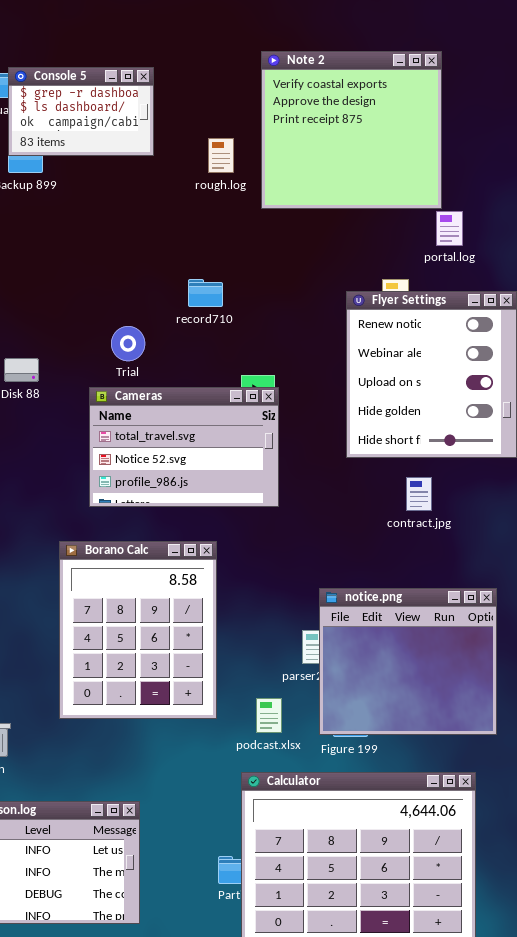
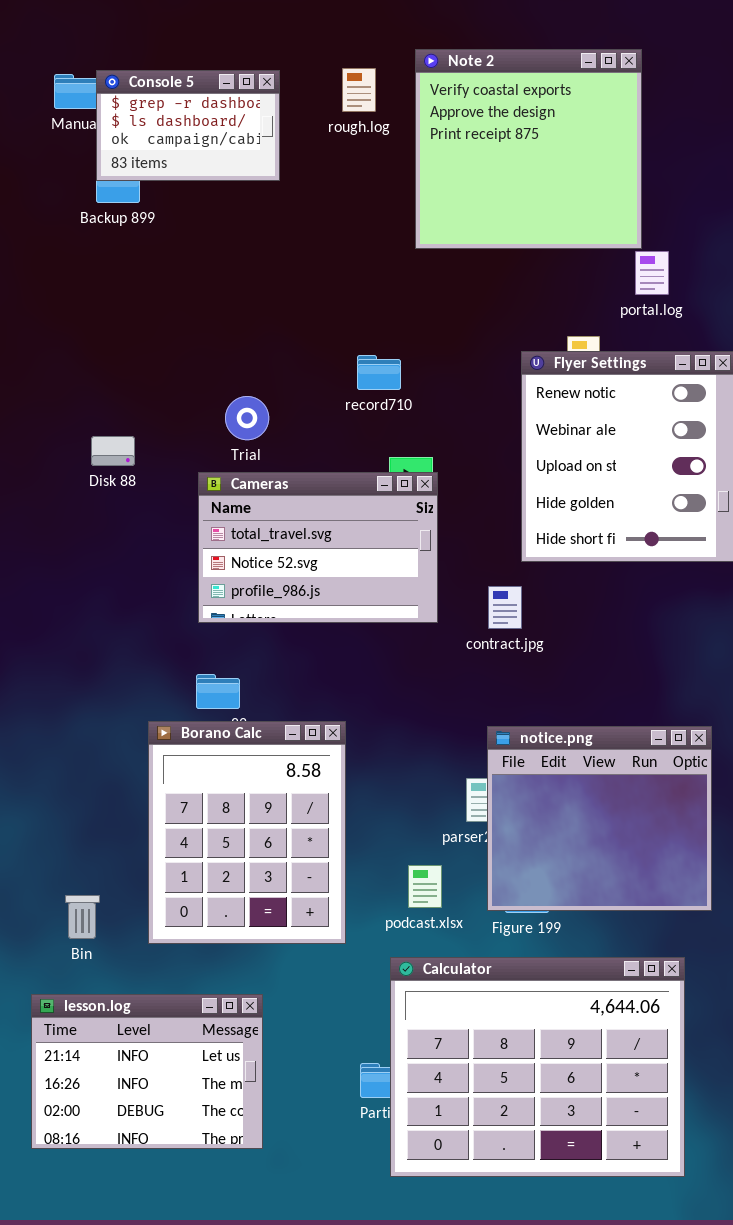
rough.log: [208,138,234,173] -> [342,68,376,112], moved
record710: [188,279,223,307] -> [357,355,401,390], moved
contract.jpg: [406,477,432,511] -> [488,586,522,629], moved
Borano Calc: [59,541,217,719] -> [148,721,346,944], moved

